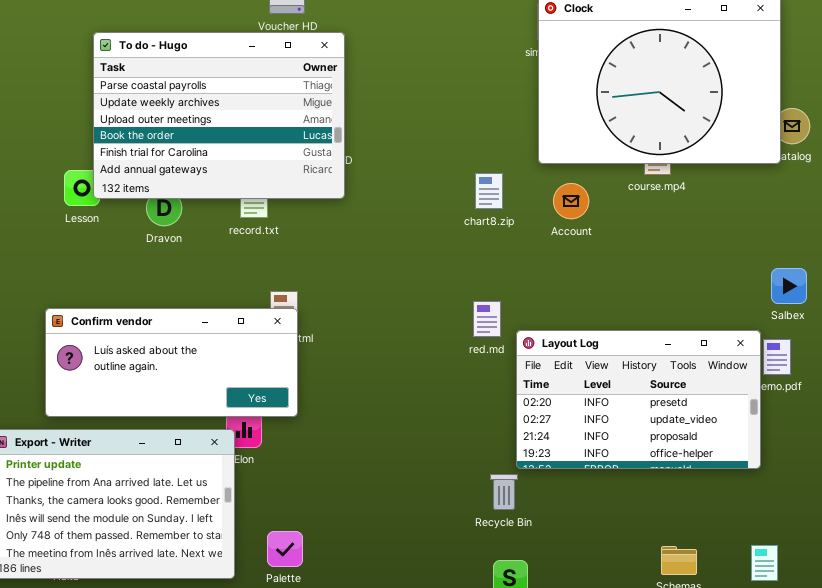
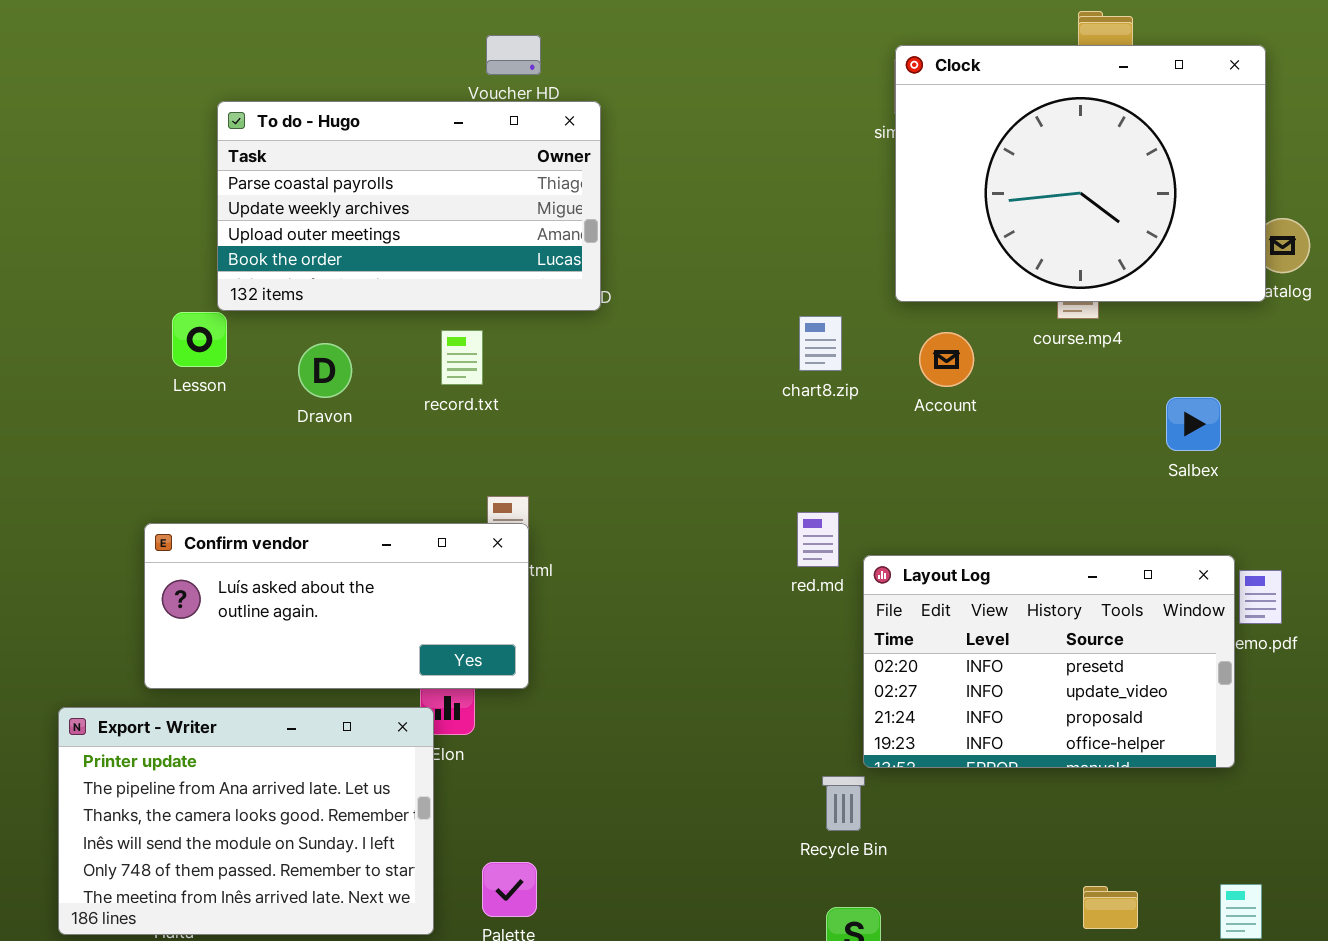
To do - Hugo: [93,32,345,199] -> [217,101,601,311], resized
Salbex: [771,268,807,304] -> [1166,397,1221,451], moved

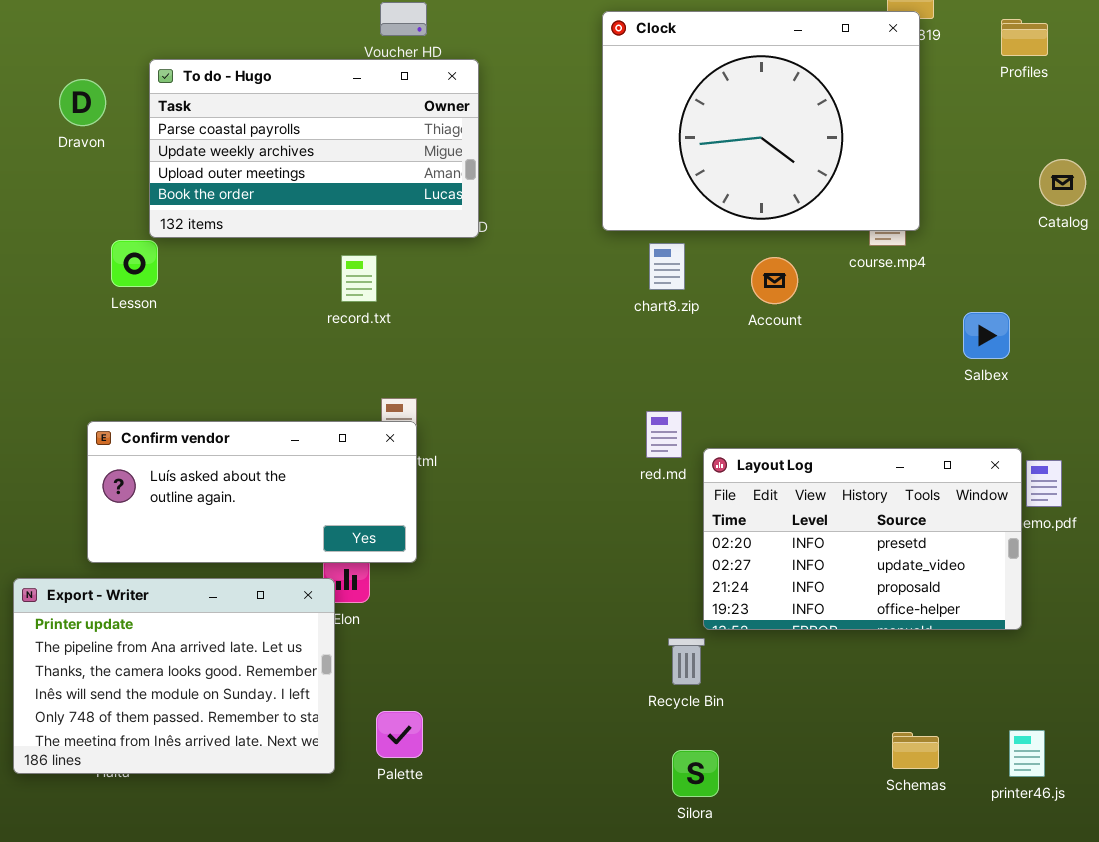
Clock: [895,45,1266,302] -> [602,11,920,231], moved
Dravon: [298,343,352,398] -> [59,79,106,126], moved

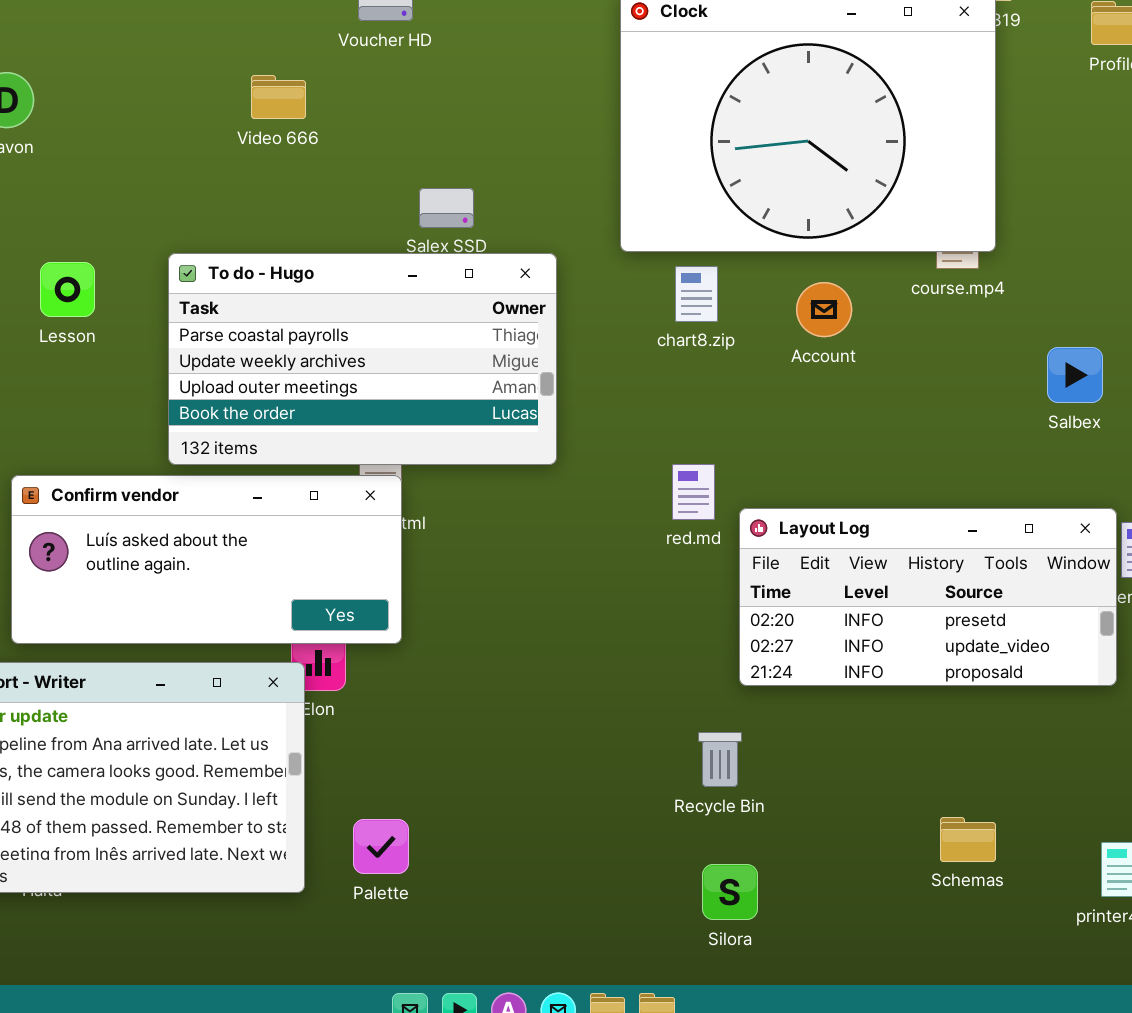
To do - Hugo: [149,59,479,238] -> [168,253,557,465], moved
Layout Log: [703,448,1022,630] -> [739,508,1117,686], resized
Schemas: [892,732,939,769] -> [940,817,996,862], moved

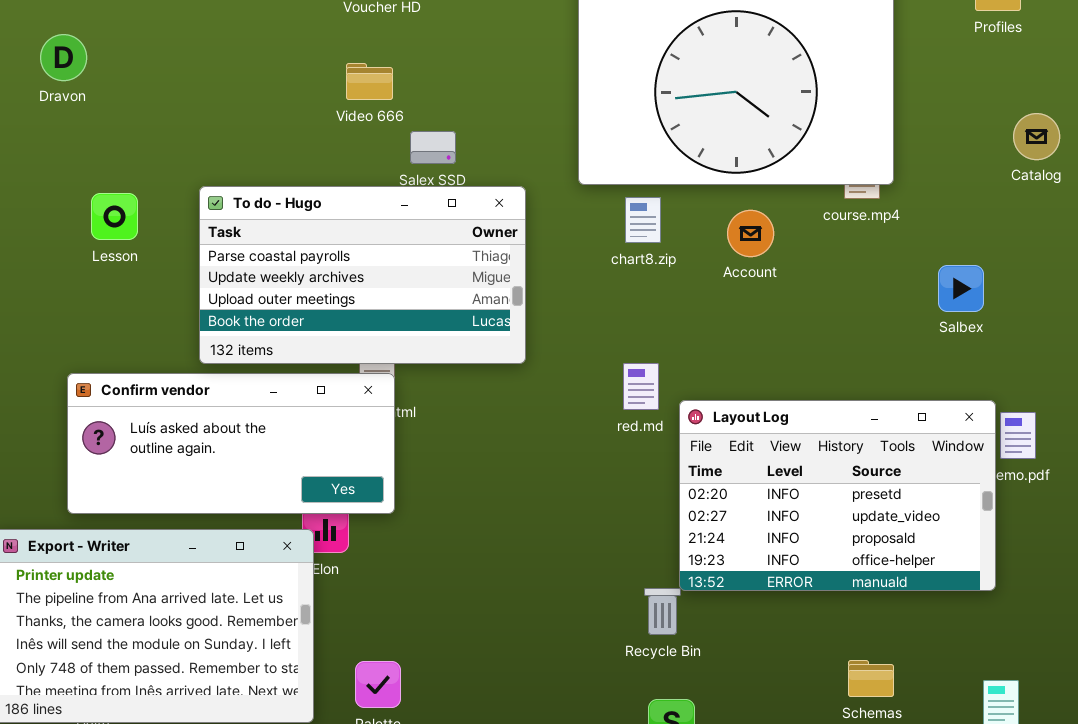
Video 666: [251,75,306,119] -> [346,63,393,100], moved
Layout Log: [739,508,1117,686] -> [679,400,996,591], resized

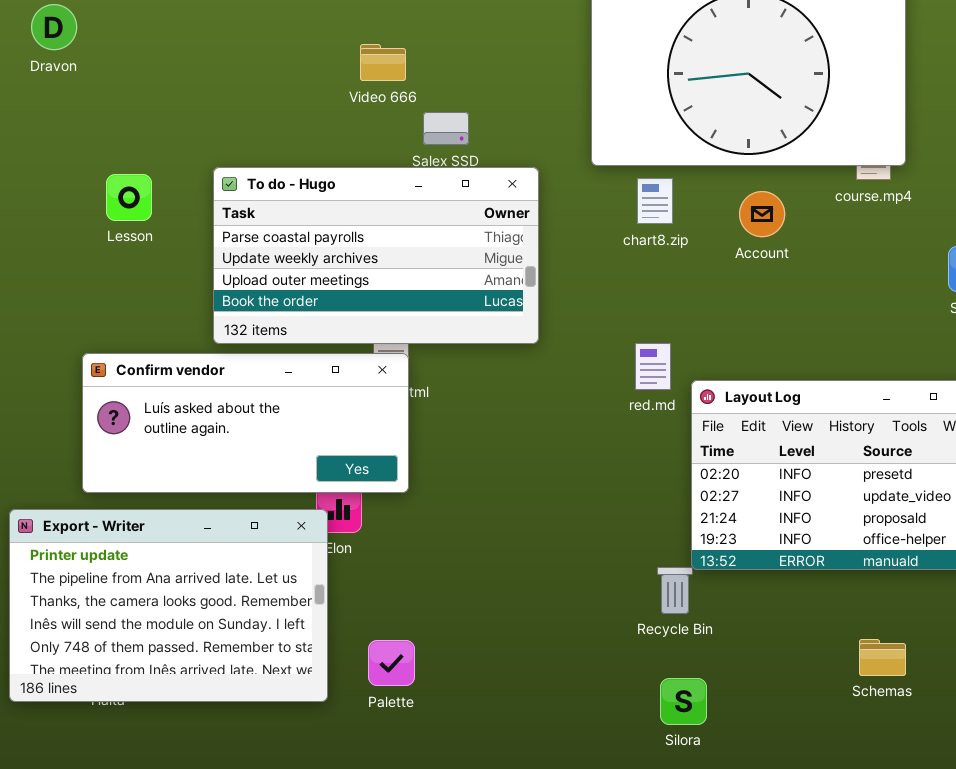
Dravon: [40,34,87,81] -> [31,4,77,50], moved

